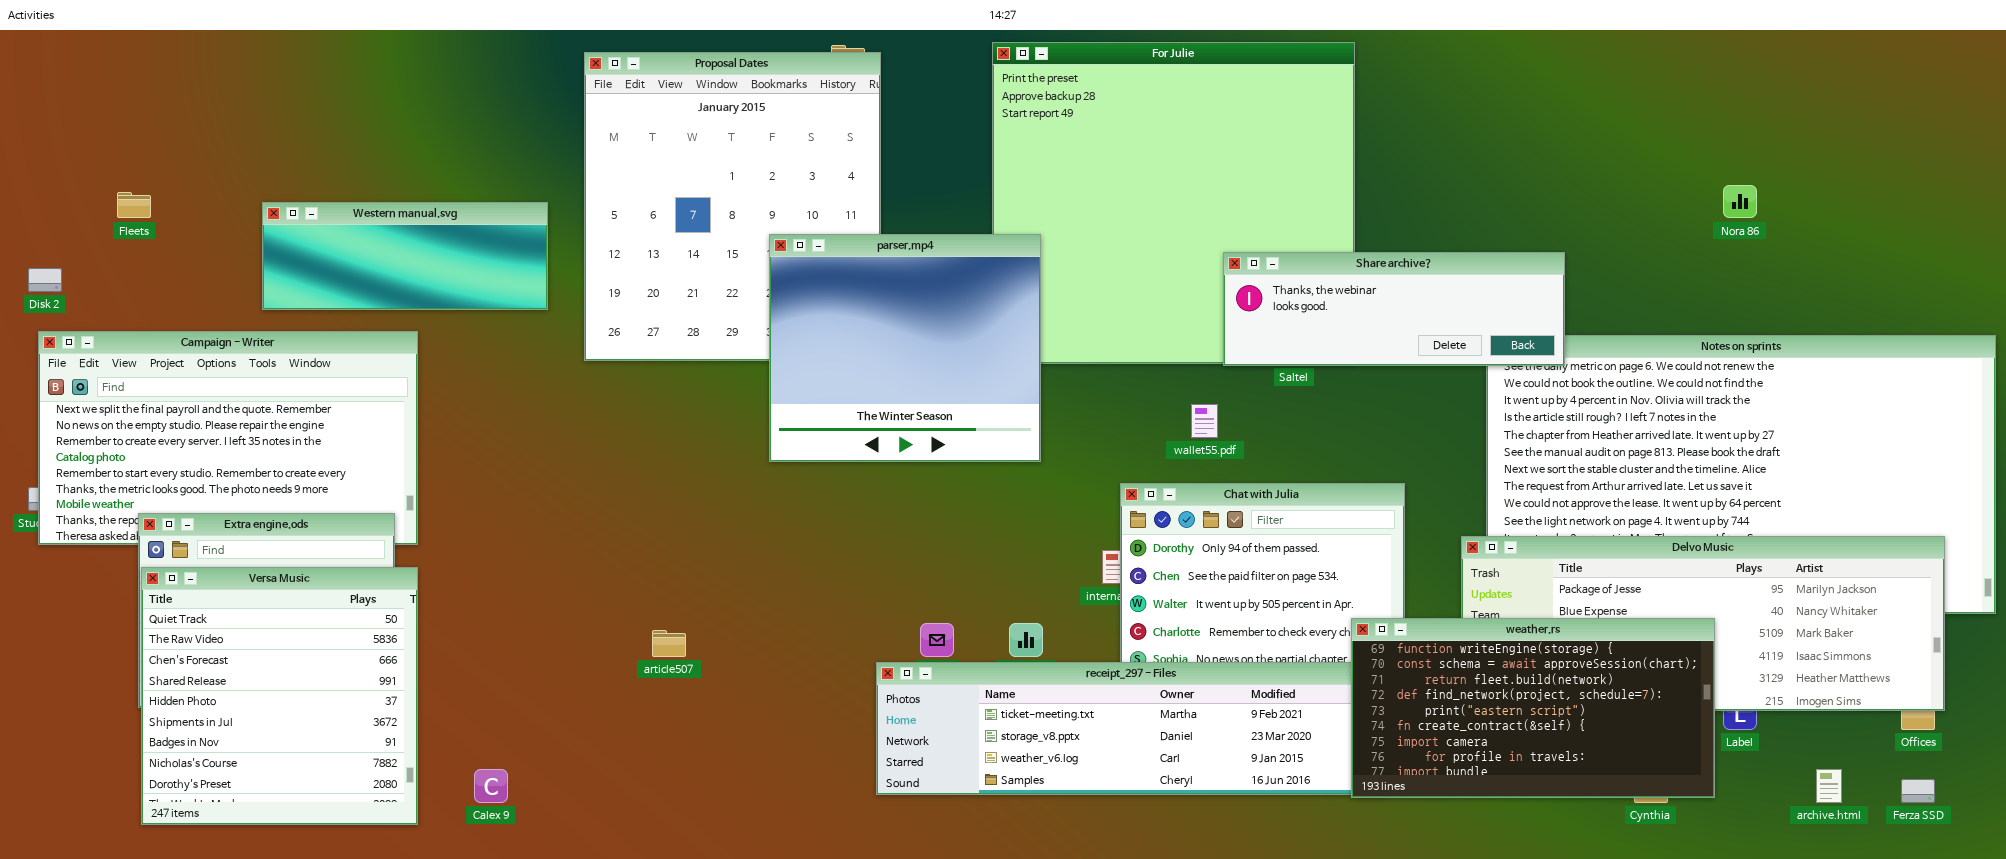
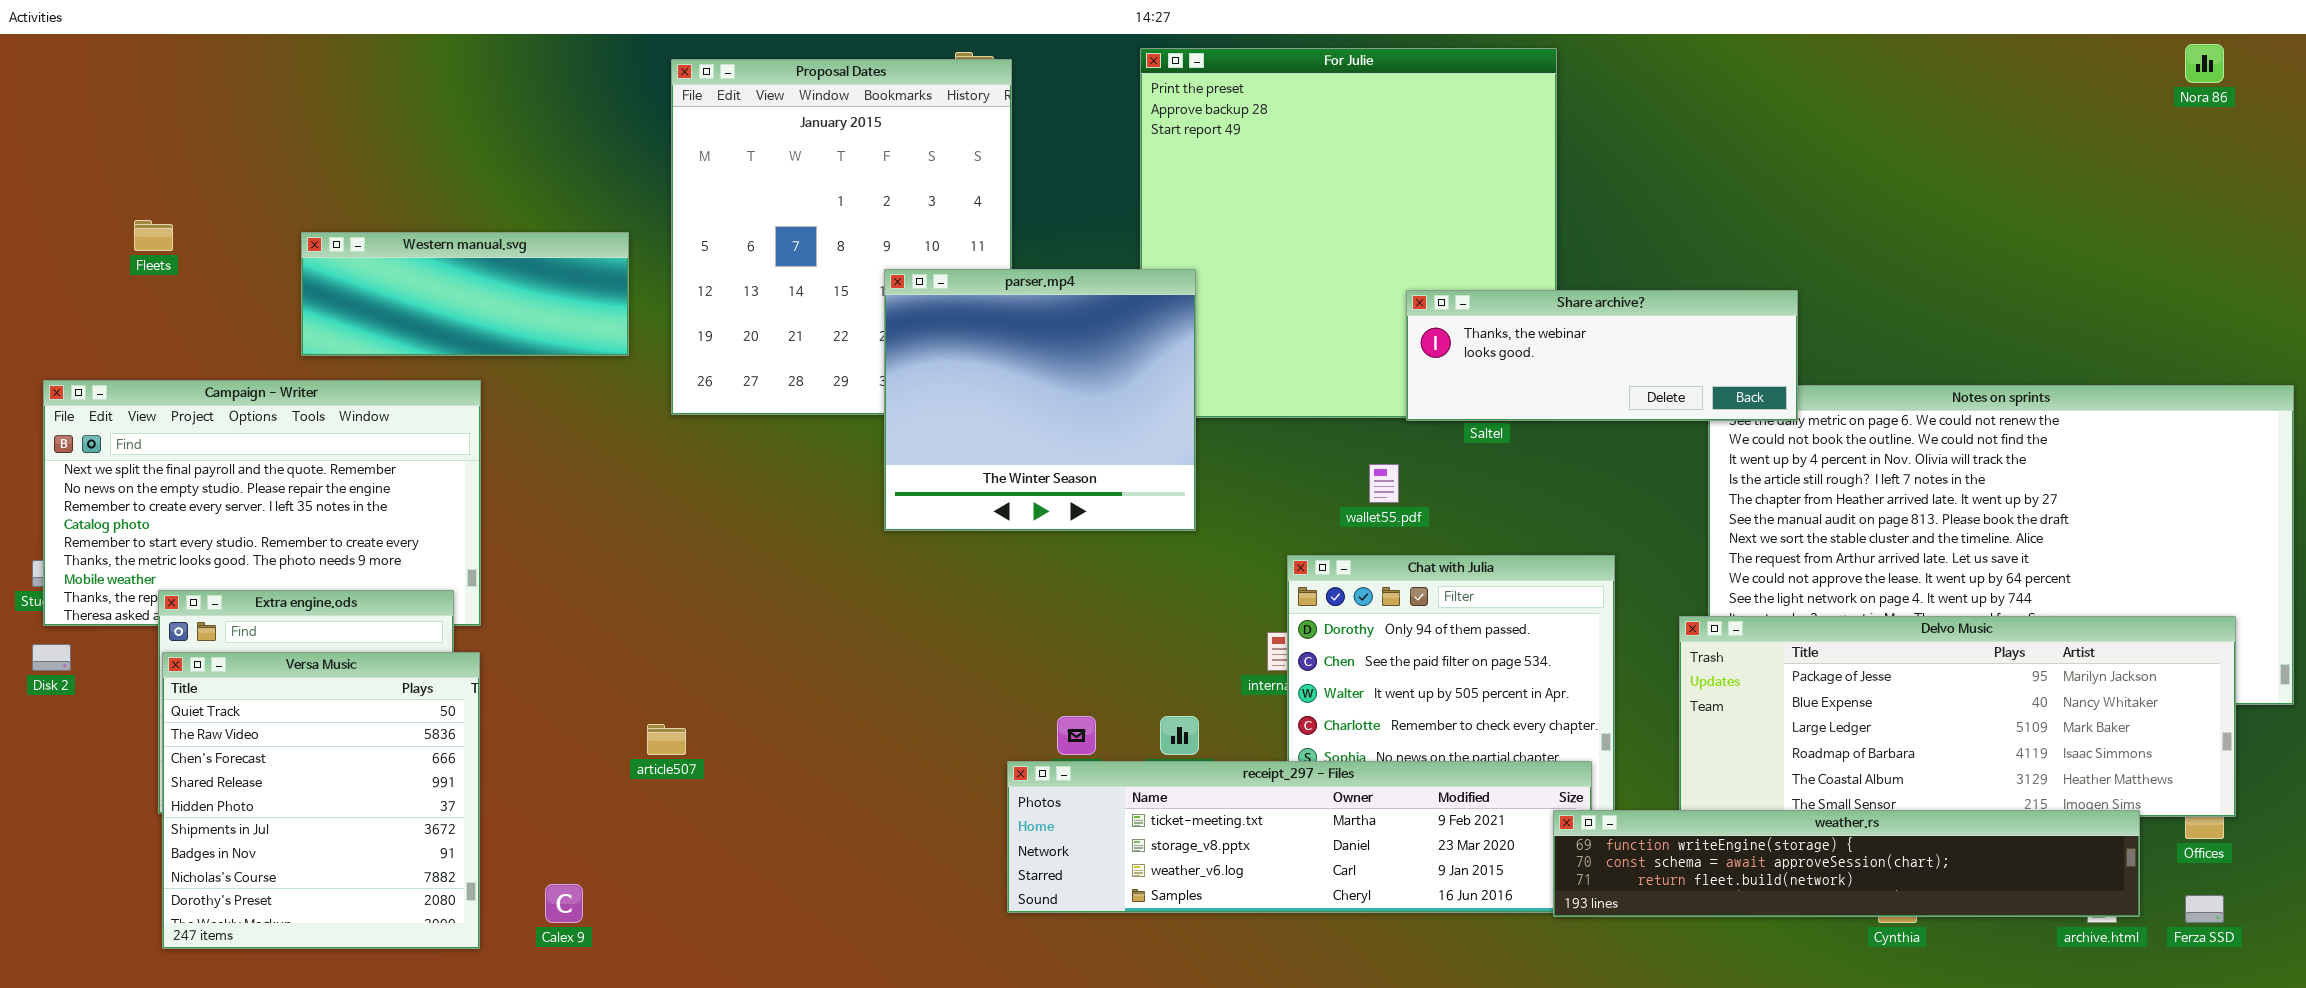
Nora 86: [1723,185,1757,218] -> [2185,44,2224,83], moved
Disk 2: [28,268,62,292] -> [32,644,71,671], moved
weather.rs: [1351,618,1715,798] -> [1553,810,2140,917], resized
article507: [652,630,686,657] -> [647,724,686,755], moved

